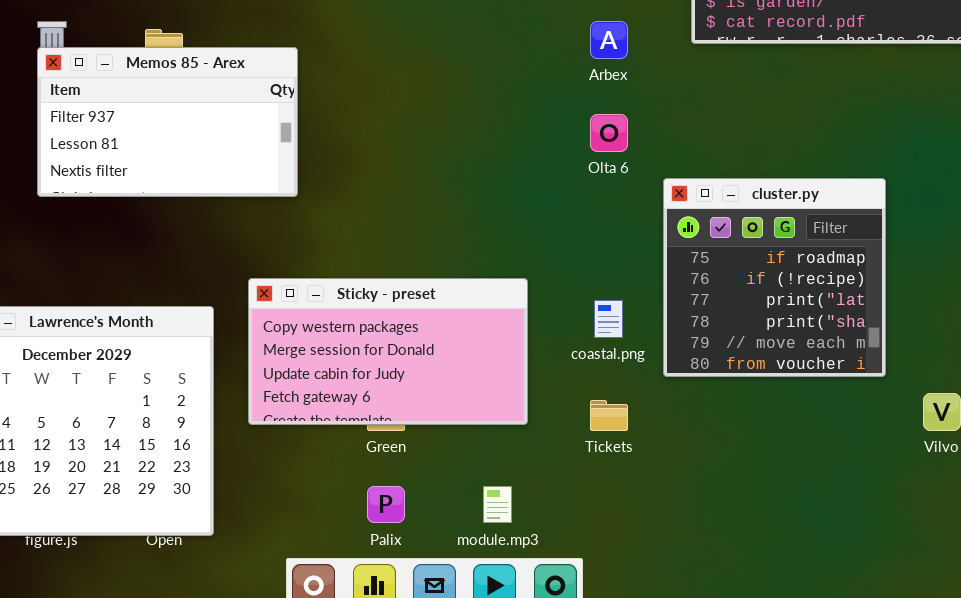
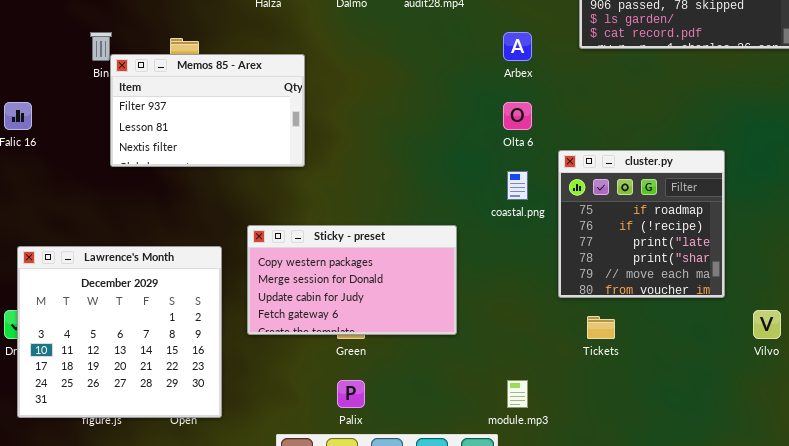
Memos 85 - Arex: [37,47,298,197] -> [110,54,305,167], moved
coastal.png: [594,300,623,338] -> [507,171,528,200], moved
Tickets: [590,400,628,431] -> [587,316,615,339], moved
module.mp3: [483,486,512,523] -> [507,380,528,408], moved

